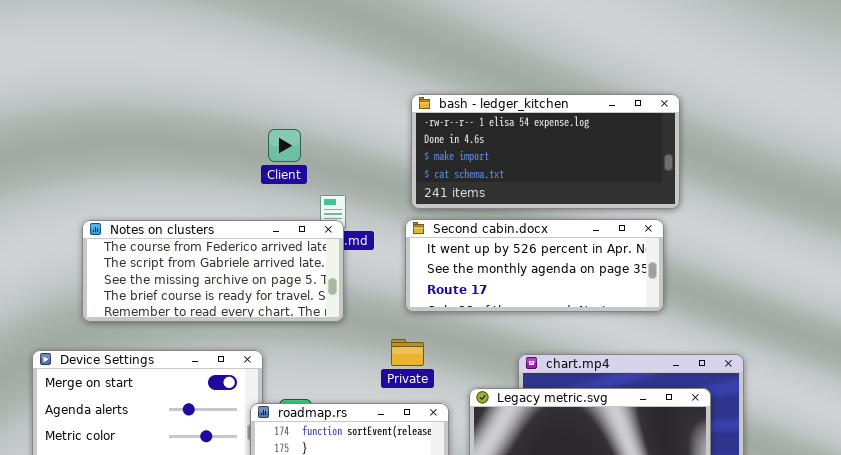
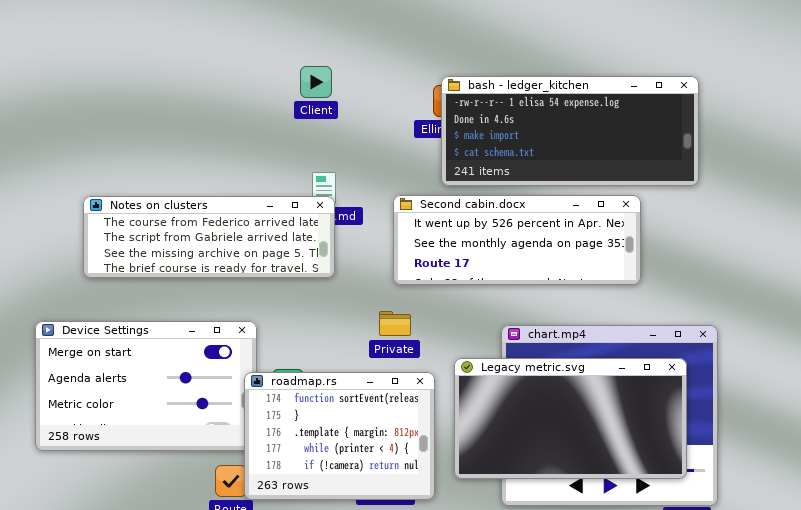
bash - ledger_kitchen: [411,94,680,209] -> [441,76,699,186], moved
Client: [268,129,301,162] -> [300,66,332,98], moved
Notes on clusters: [82,220,344,322] -> [83,196,335,278], resized

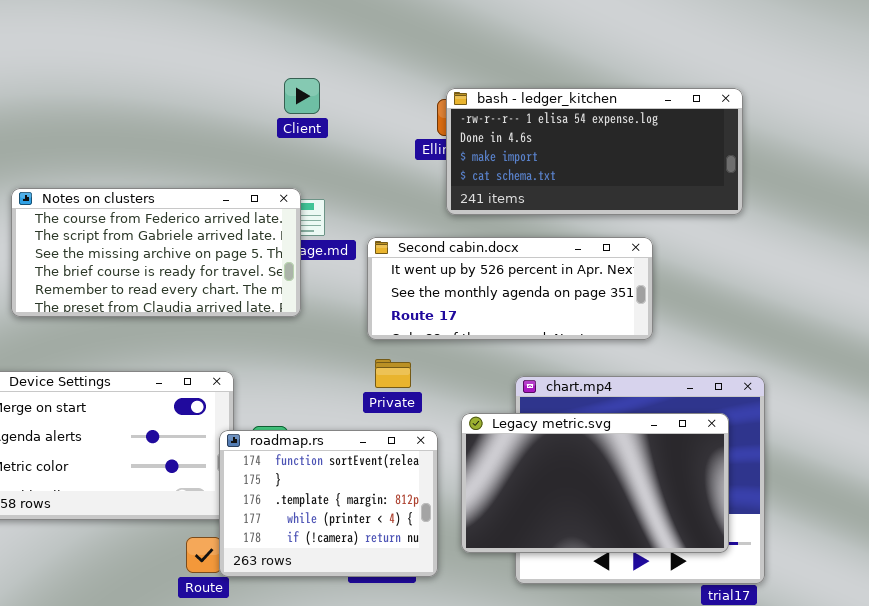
Second cabin.docx: [393,195,641,285] -> [367,237,653,340], moved
Notes on clusters: [83,196,335,278] -> [11,188,301,317], moved, resized

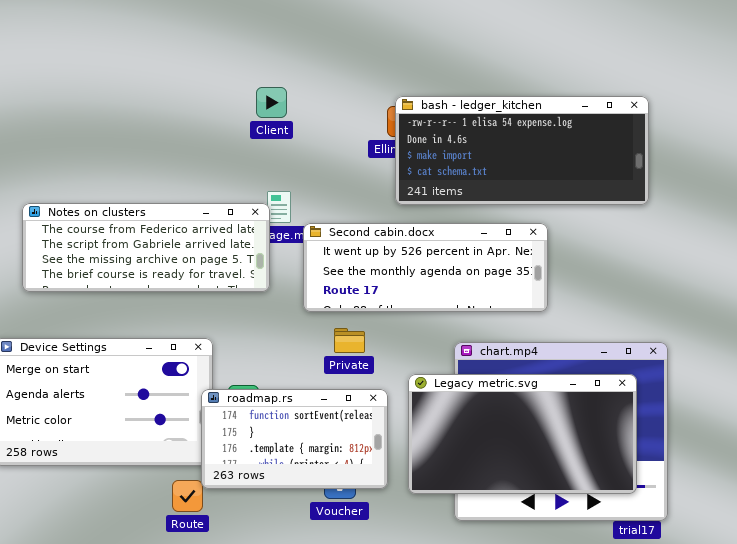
Notes on clusters: [11,188,301,317] -> [22,203,270,292], resized
Second cabin.docx: [367,237,653,340] -> [303,223,548,312], moved
roadmap.rs: [219,430,438,577] -> [201,389,388,489], resized

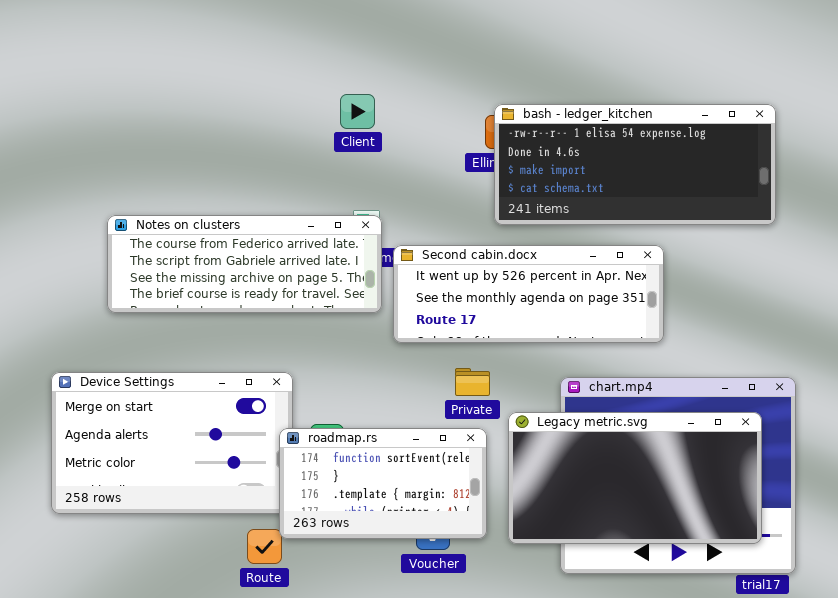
Notes on clusters: [22,203,270,292] -> [107,215,382,313], moved
Private: [334,328,365,353] -> [455,368,490,396], moved

